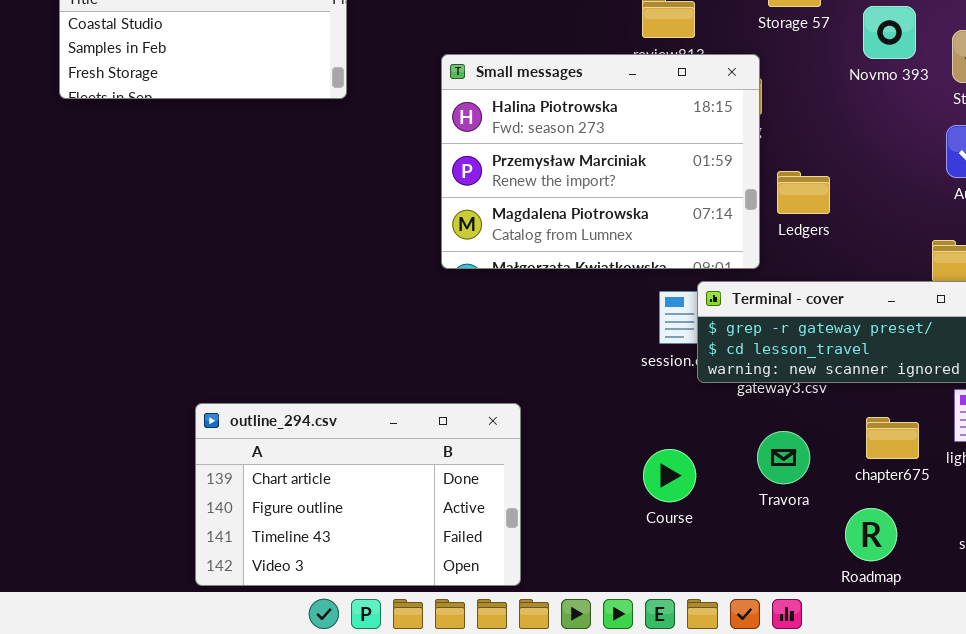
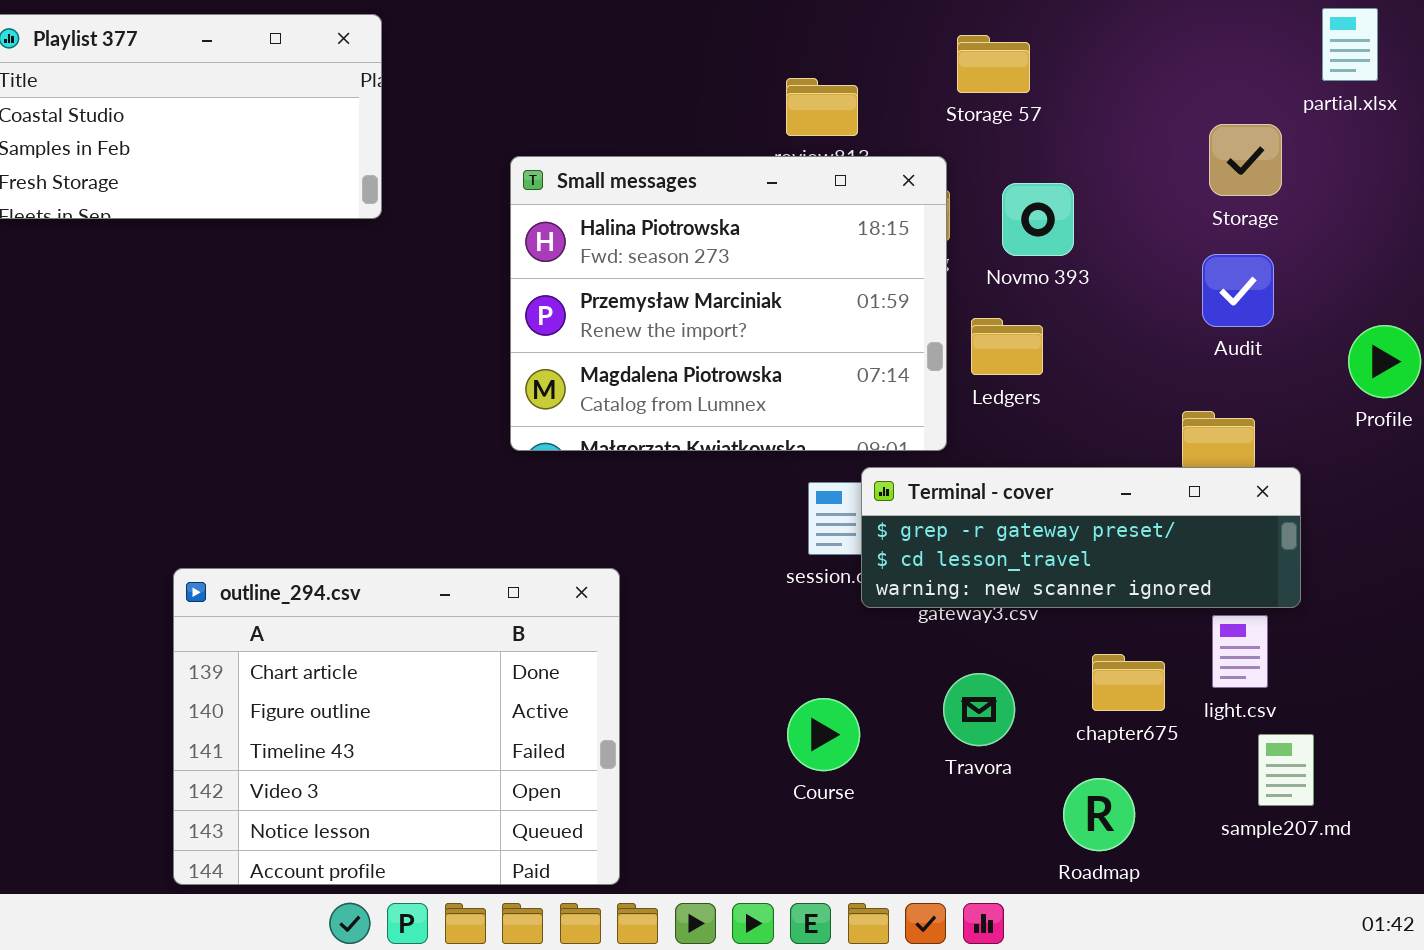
Novmo 393: [863,6,916,59] -> [1002,183,1074,256], moved
outline_294.csv: [195,403,521,586] -> [173,568,620,885], resized

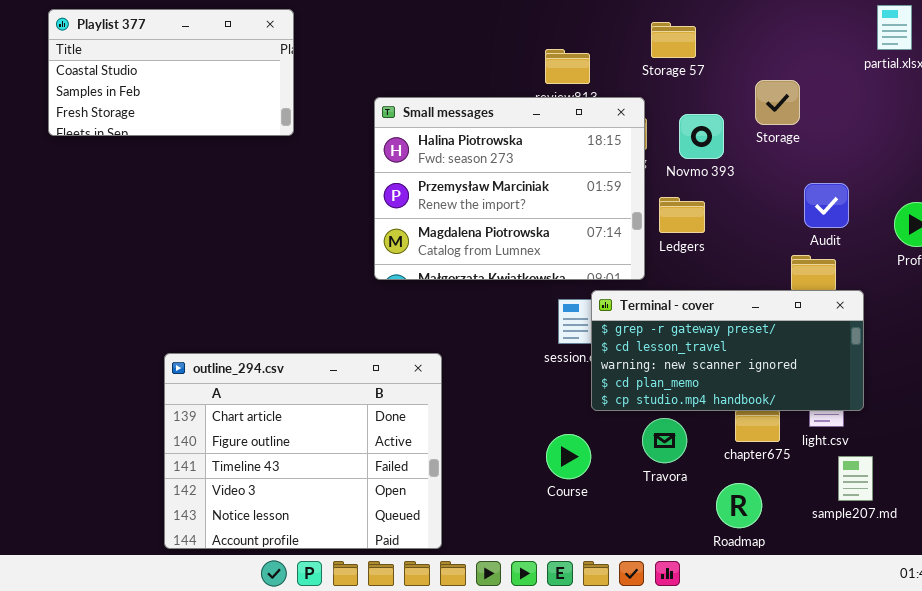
Storage: [1209,124,1282,196] -> [755,80,800,125], moved
Audit: [1202,254,1274,327] -> [804,183,849,228], moved
Terminal - cover: [861,467,1301,608] -> [591,290,864,411], resized

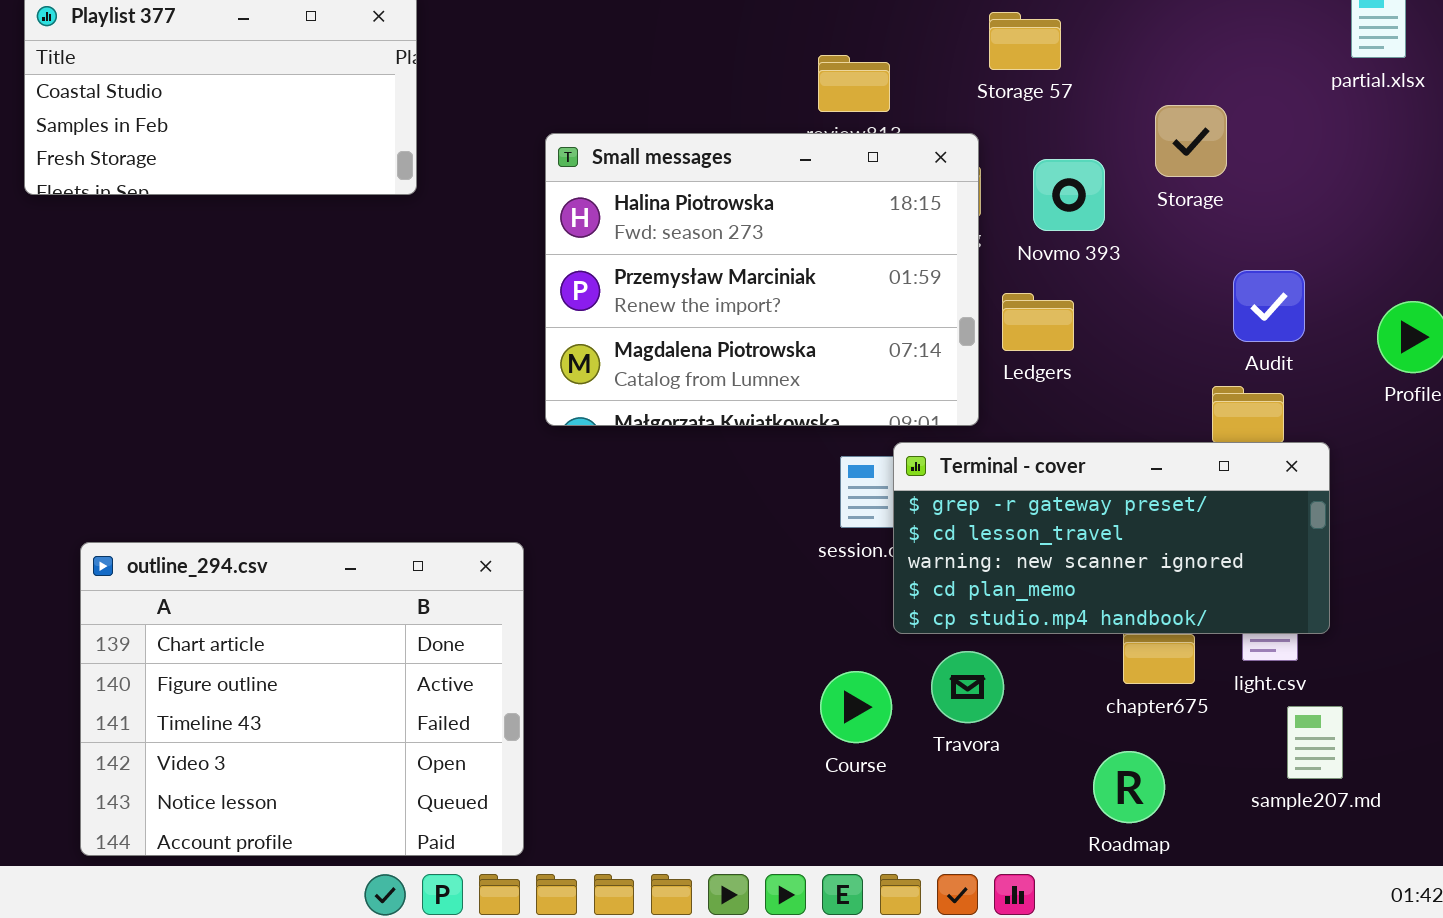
outline_294.csv: [164,353,442,549] -> [80,542,524,856], moved
Travora: [642,418,687,463] -> [931,651,1004,723], moved

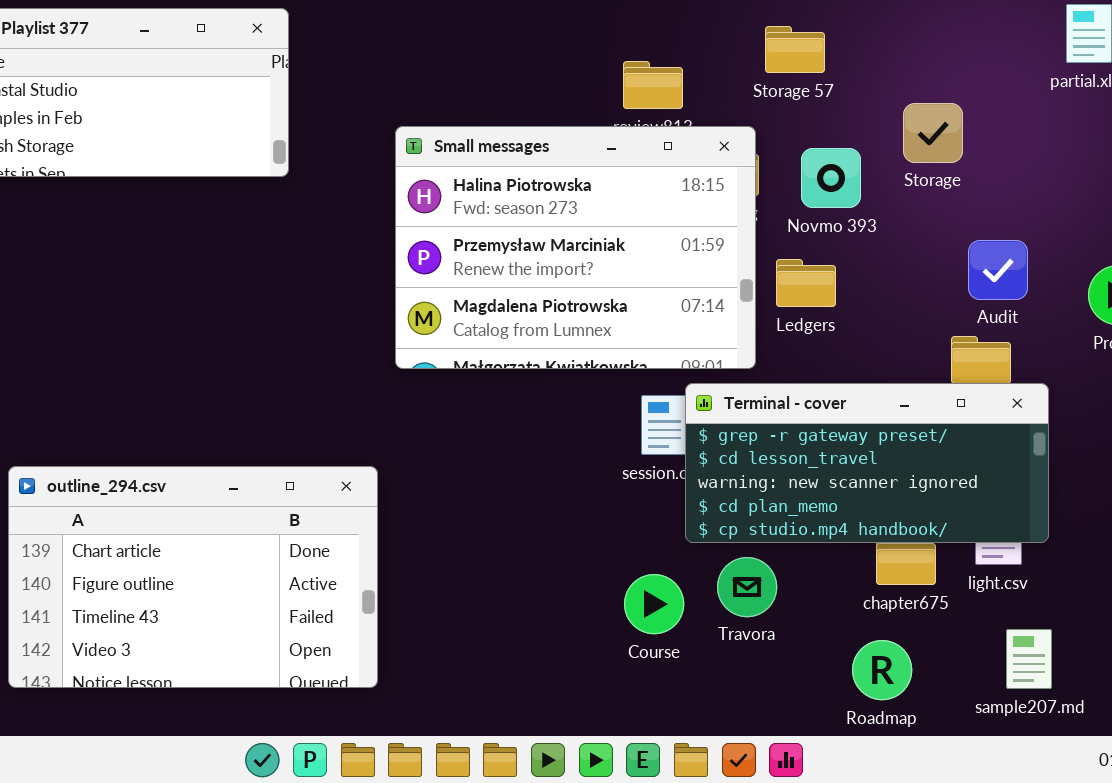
outline_294.csv: [80,542,524,856] -> [8,466,378,688], resized
sample207.md: [1287,706,1343,779] -> [1006,629,1052,689], moved

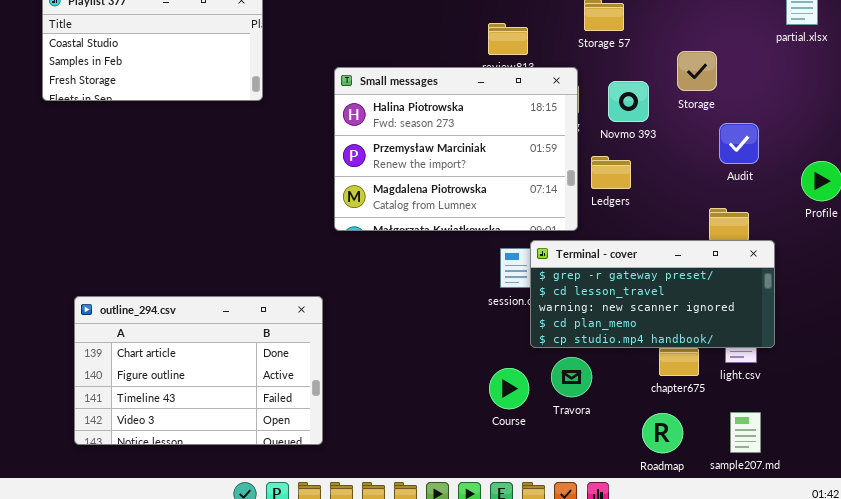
Audit: [968,240,1028,300] -> [719,123,759,164], moved
sample207.md: [1006,629,1052,689] -> [730,412,761,453], moved

